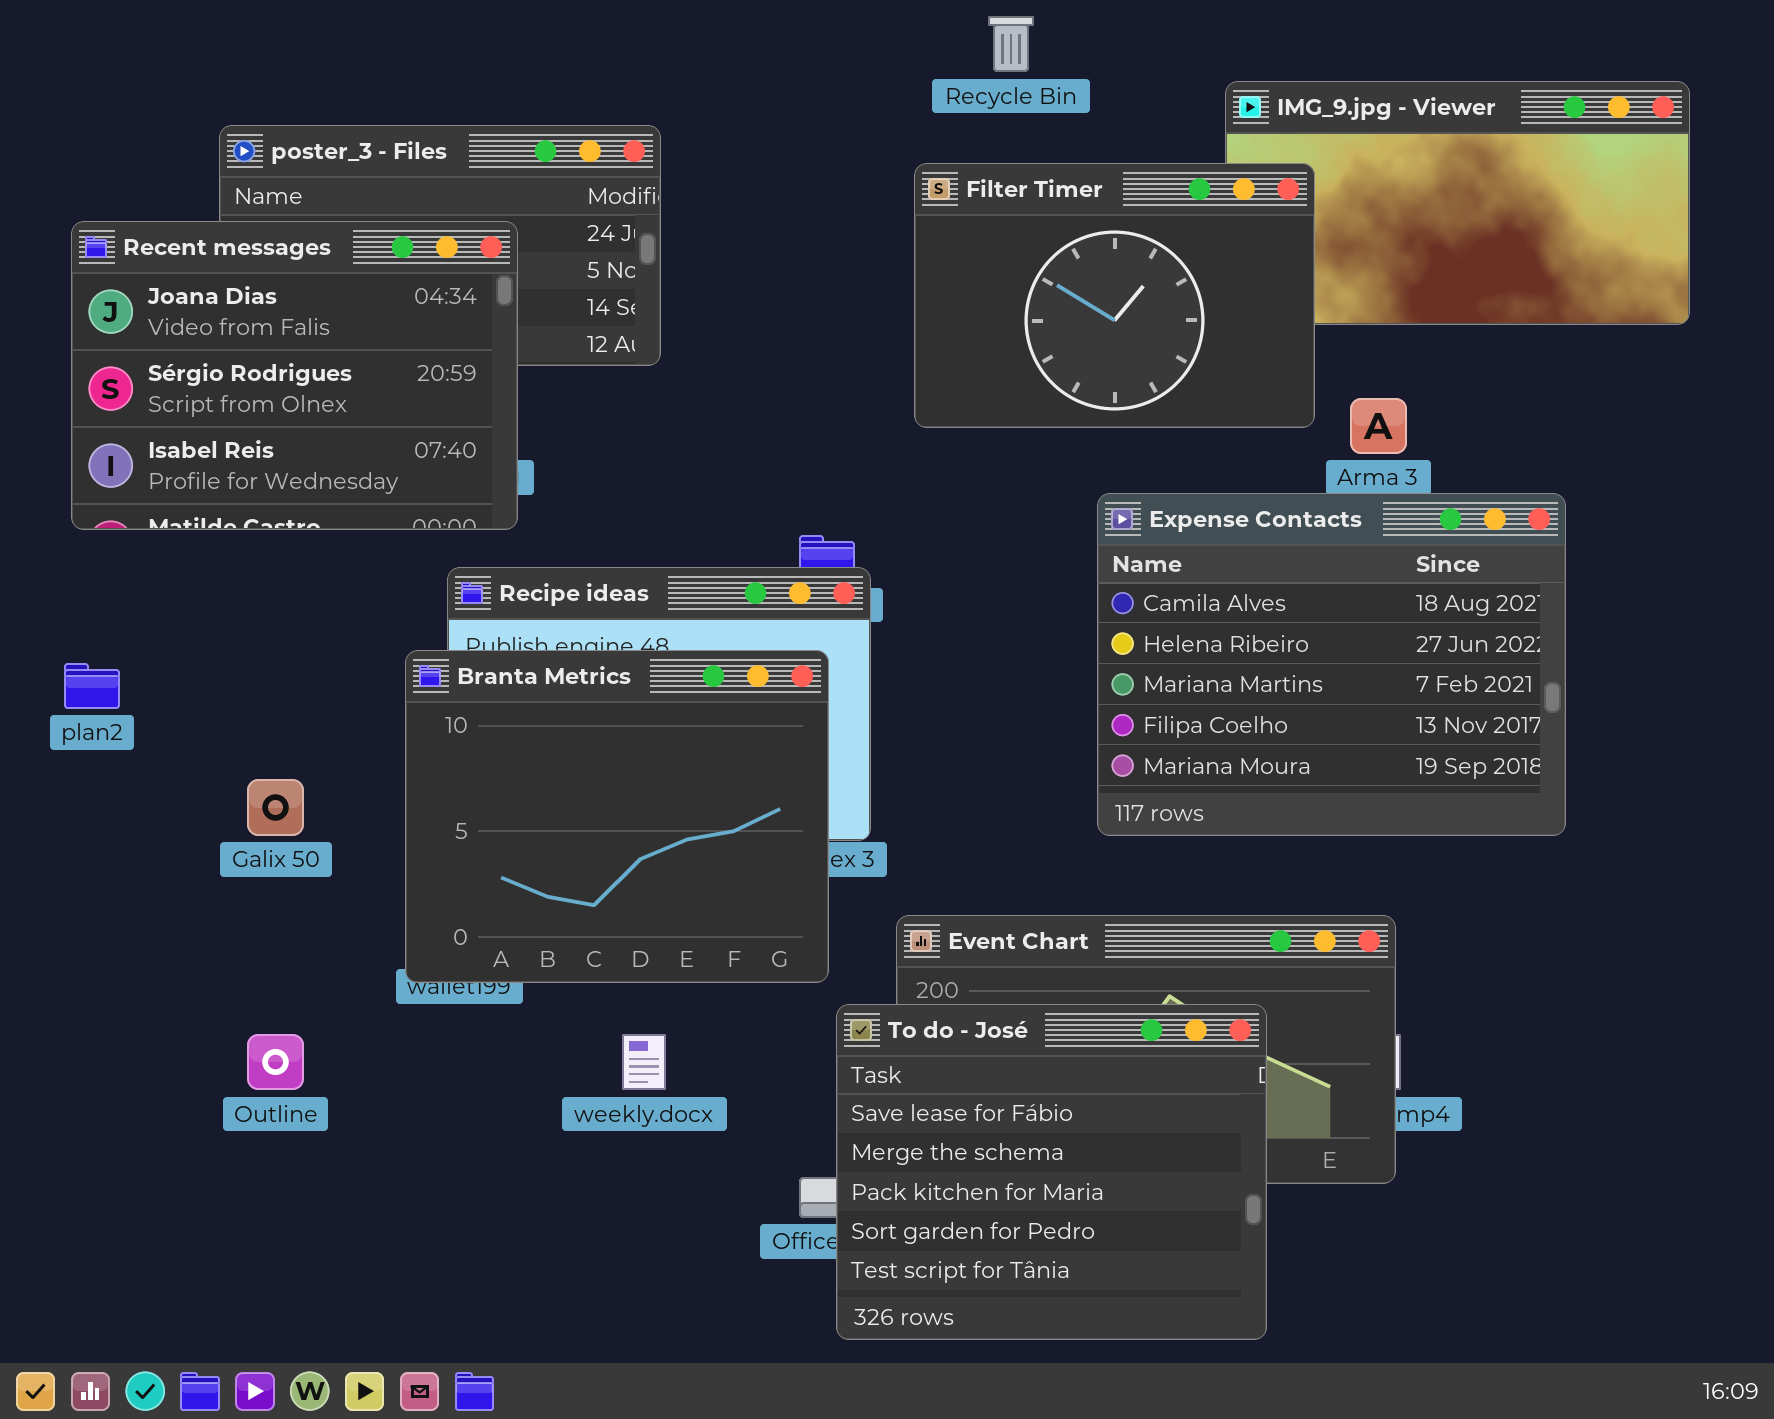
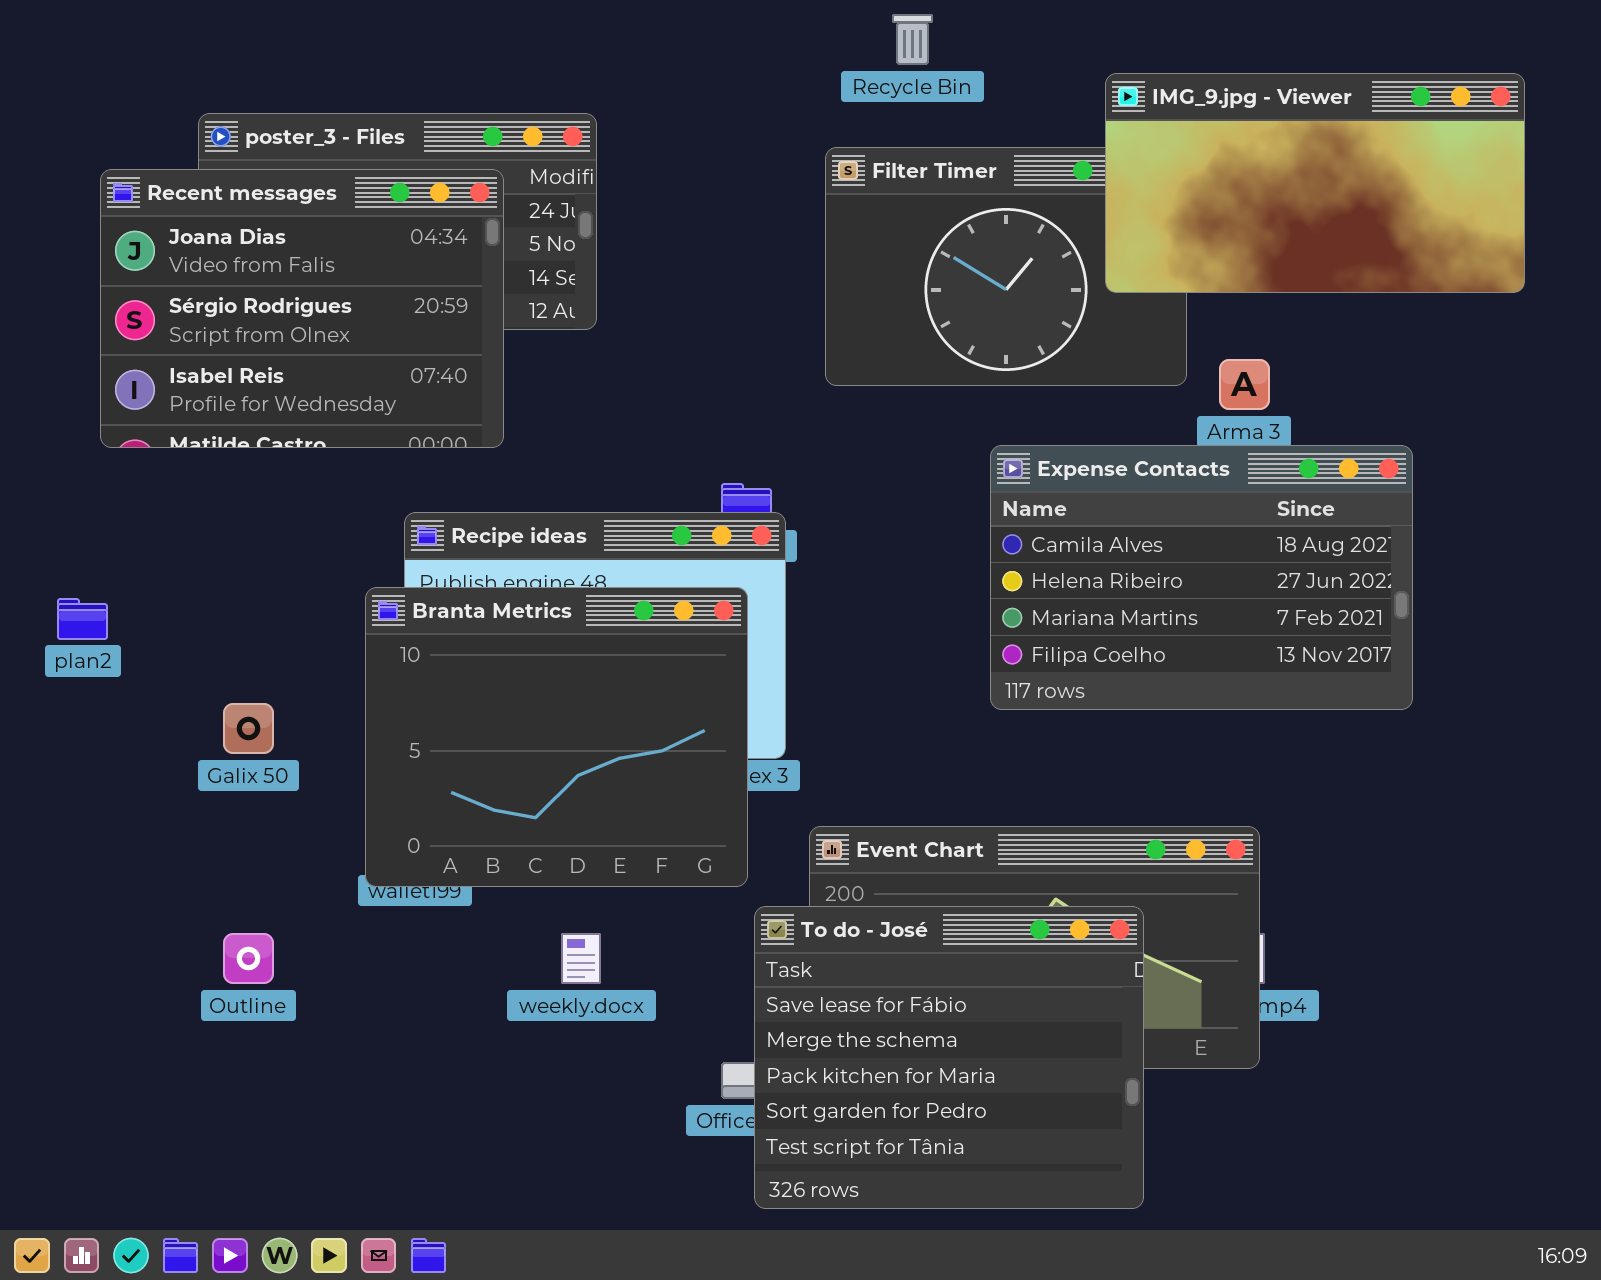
IMG_9.jpg - Viewer: [1225,81,1690,325] -> [1105,73,1525,293], raised
Recent messages: [71,221,518,530] -> [100,169,504,448], moved
Expense Contacts: [1097,493,1566,836] -> [990,445,1413,710], resized

